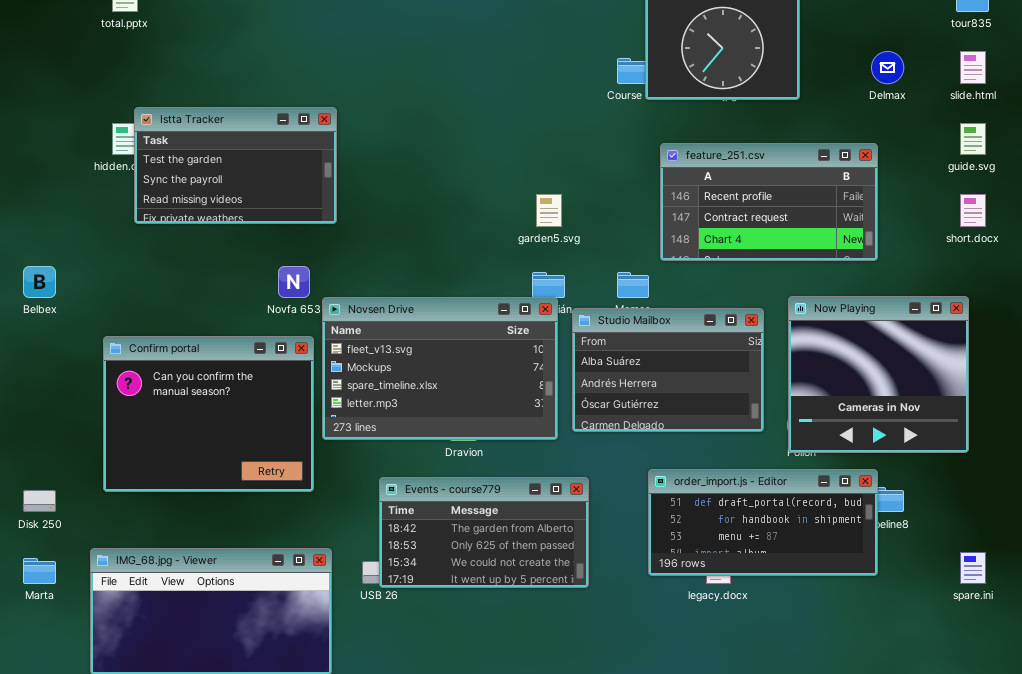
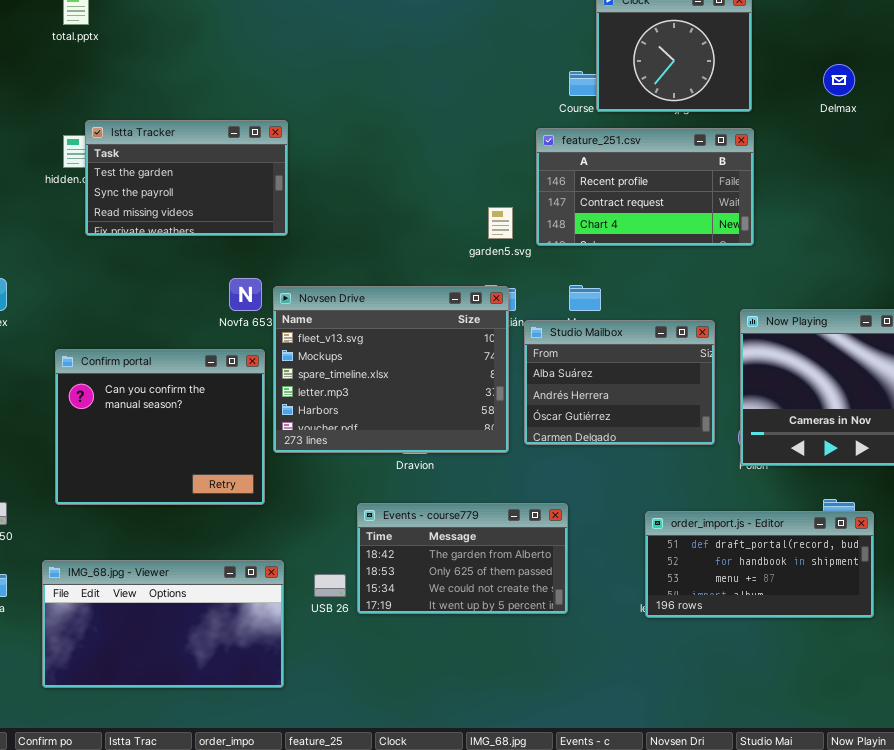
feature_251.csv: [660,143,878,261] -> [536,128,754,246], moved
Novsen Drive: [322,297,558,440] -> [273,286,509,453], resized
order_import.js - Editor: [648,469,878,576] -> [645,511,874,618], moved
Events - course779: [379,477,589,588] -> [357,503,568,614], moved

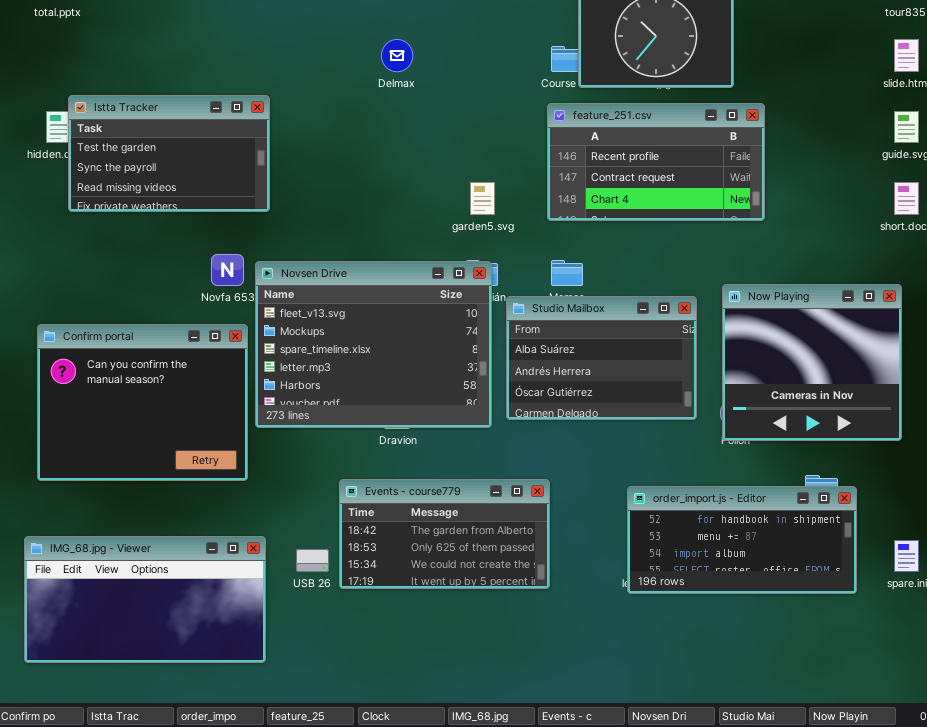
Delmax: [823,64,855,96] -> [381,39,413,72], moved
feature_251.csv: [536,128,754,246] -> [547,103,765,221], moved
order_import.js - Editor: [645,511,874,618] -> [627,486,857,594], scrolled down 1 row

